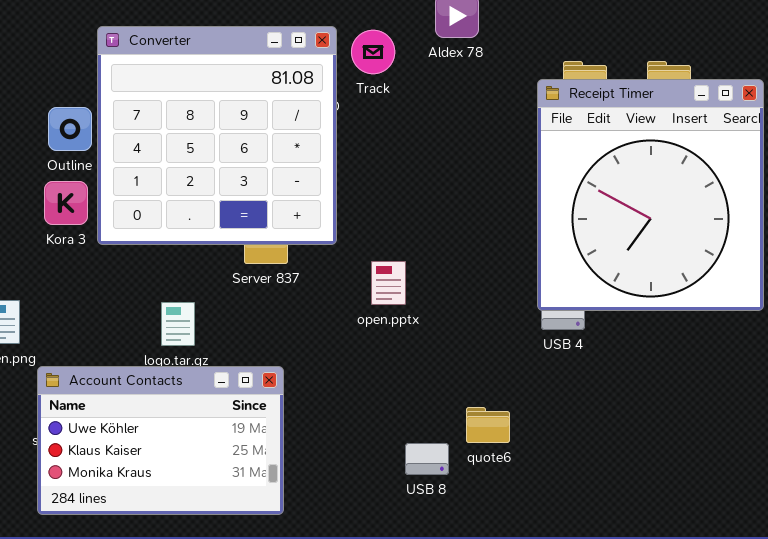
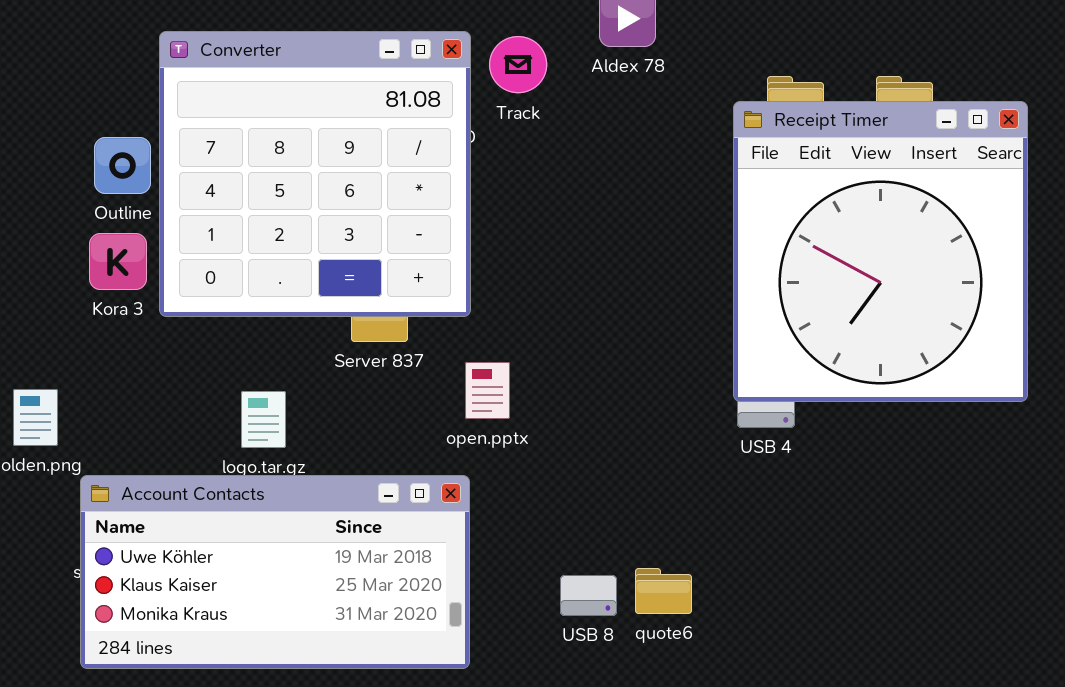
open.pptx: [371,261,406,305] -> [465,362,510,419], moved
Account Contacts: [37,366,284,515] -> [80,475,470,669], resized
quote6: [466,407,510,443] -> [635,568,692,614], moved

